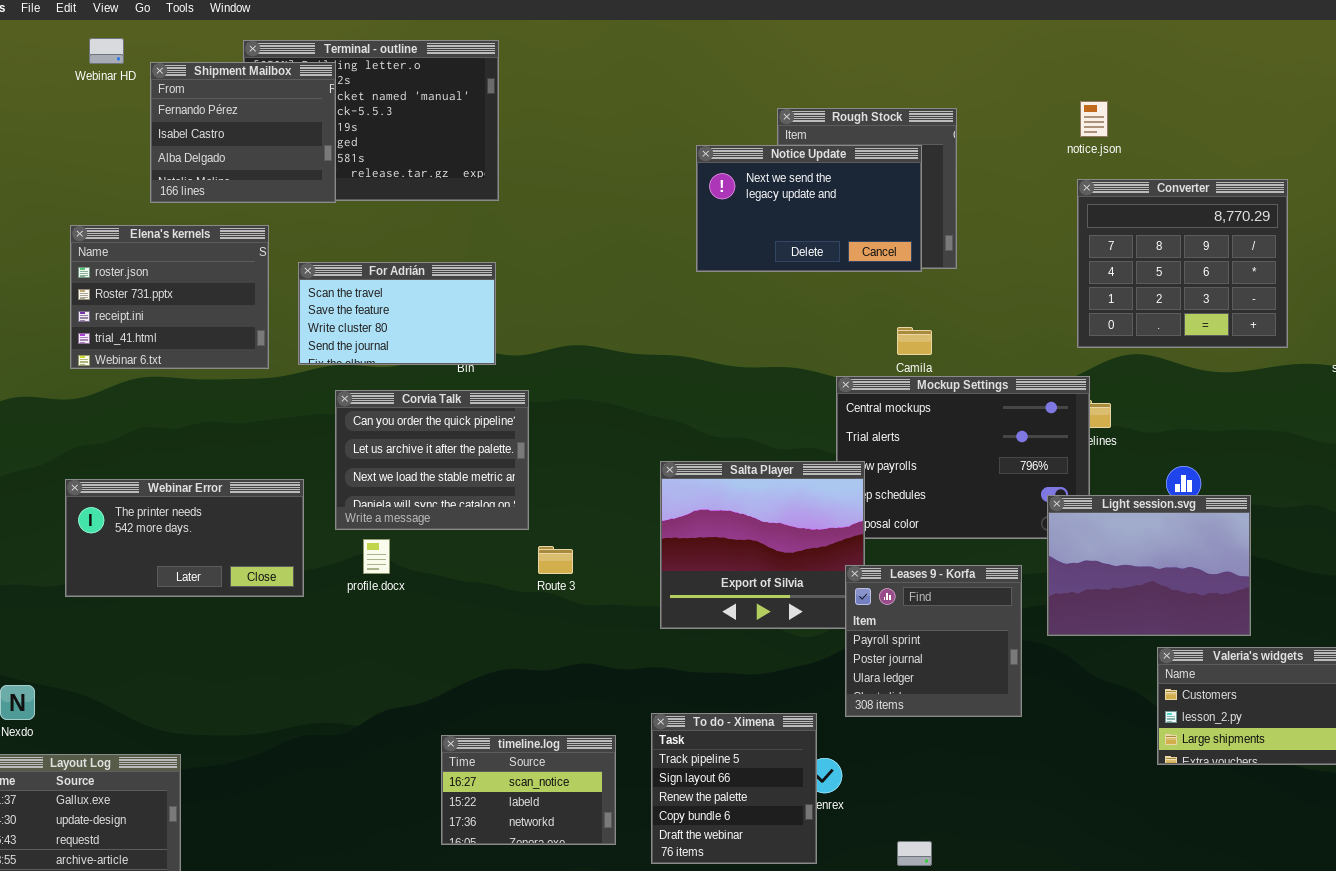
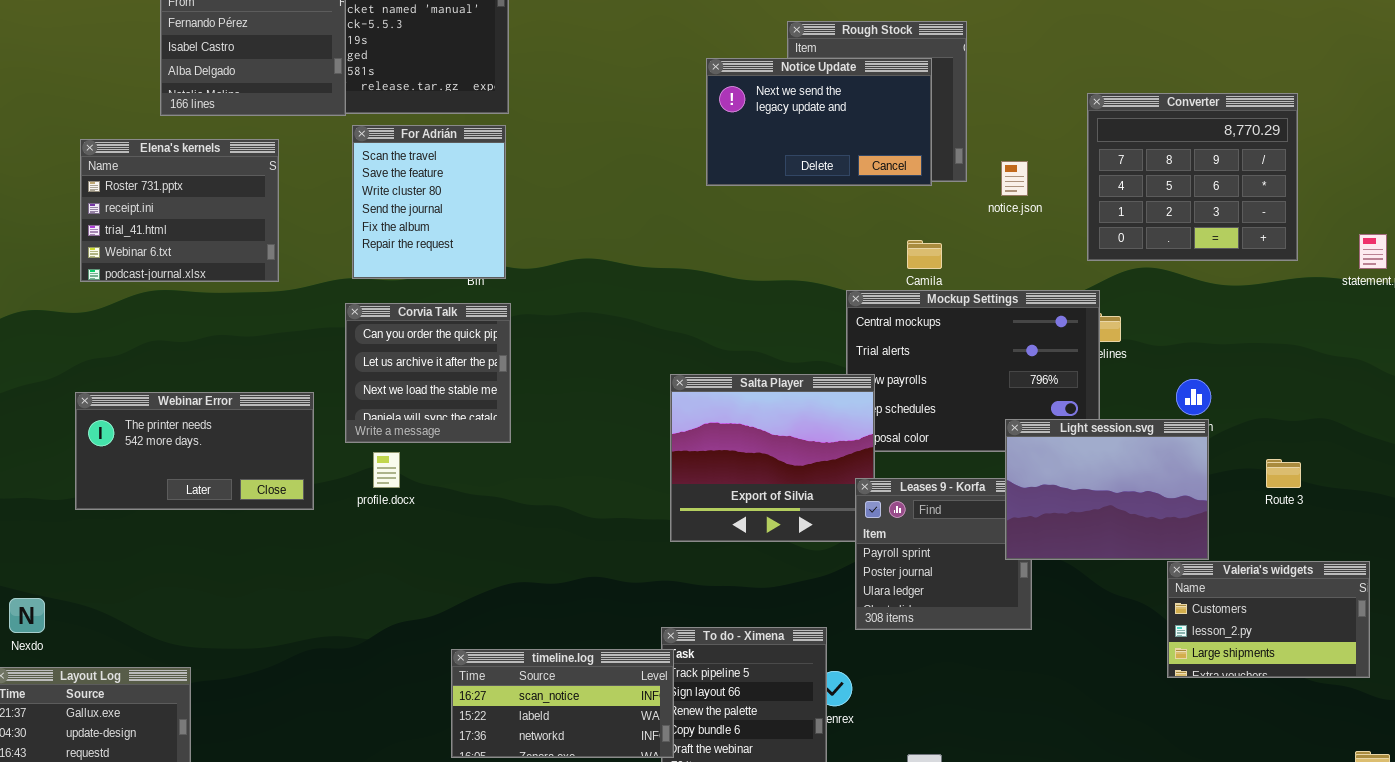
notice.json: [1080,101,1108,137] -> [1001,161,1028,196], moved
Elena's kernels: [70,225,269,369] -> [80,139,279,282], scrolled down 1 row
For Adrián: [298,262,496,365] -> [352,125,506,279], resized
Corvia Talk: [335,390,529,530] -> [345,303,511,443], resized
Light session.svg: [1047,495,1251,636] -> [1005,419,1209,560], moved
Route 3: [538,546,573,574] -> [1266,459,1301,488], moved
timeline.log: [441,735,616,845] -> [451,649,674,758], resized

